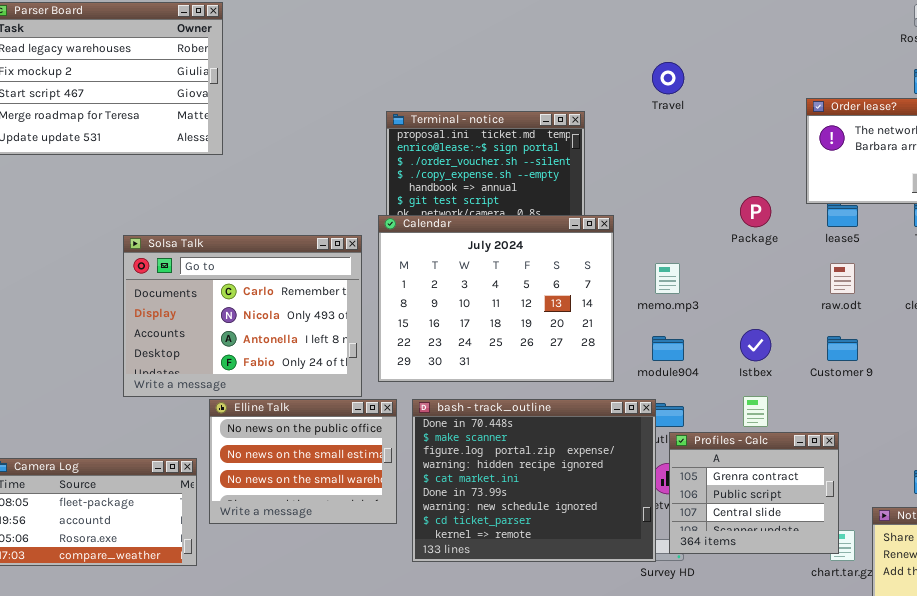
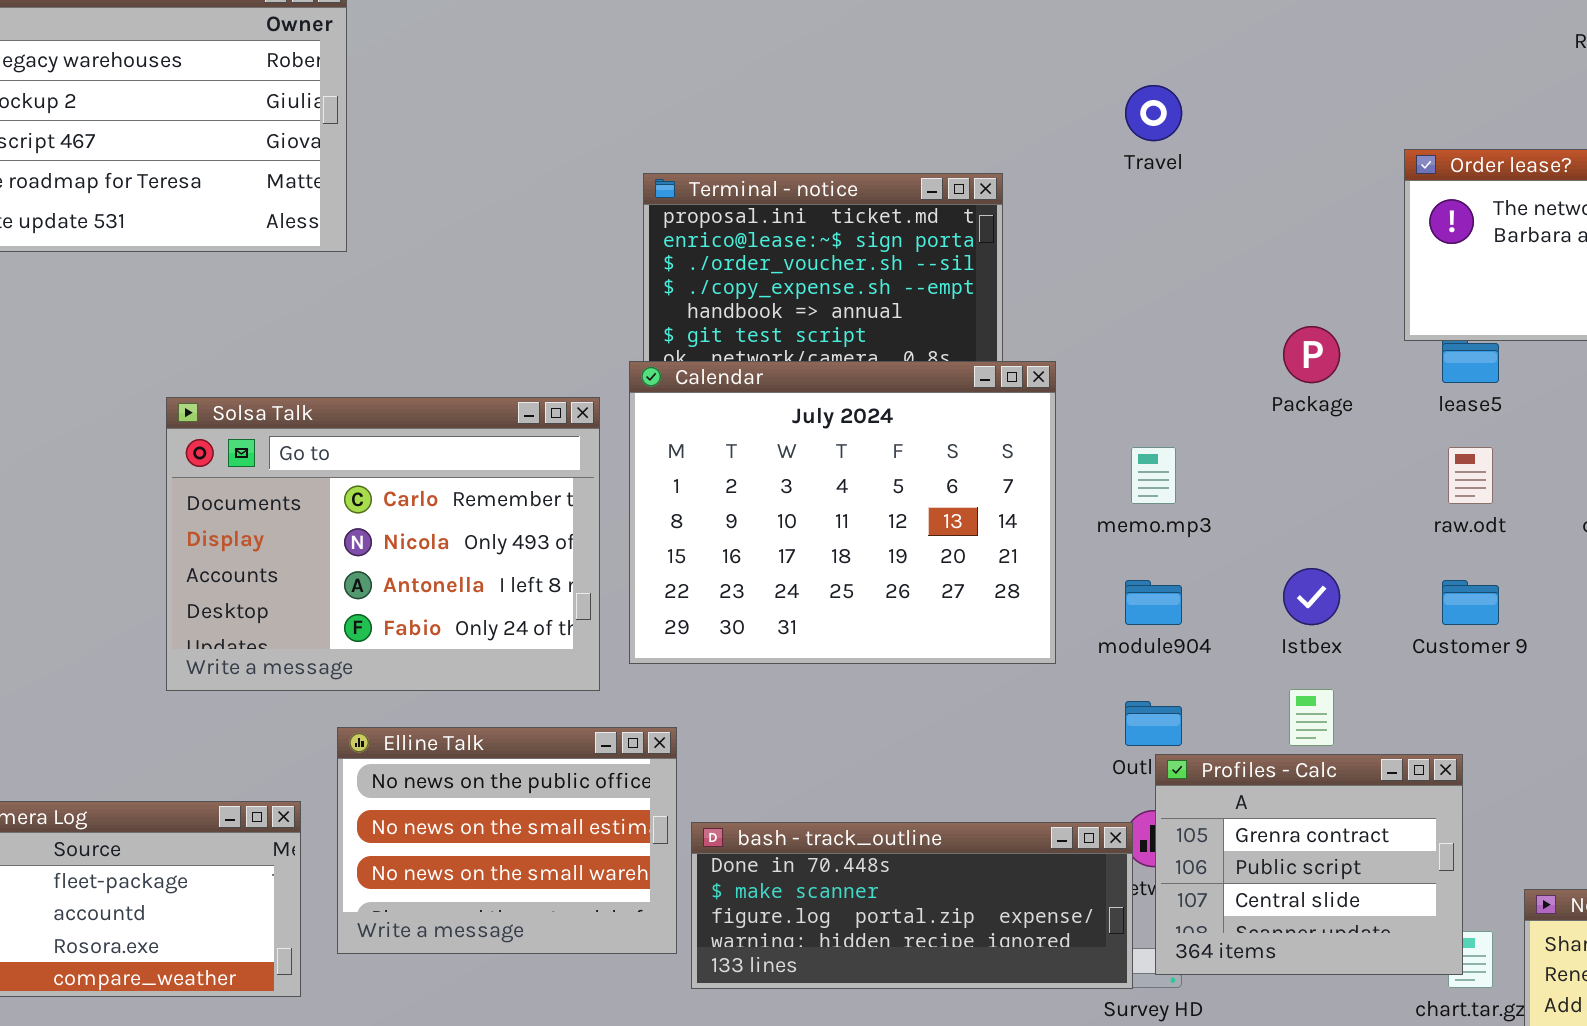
Elline Talk: [209,399,397,524] -> [337,727,677,954], moved
bash - track_outline: [412,399,656,562] -> [691,822,1133,989], resized

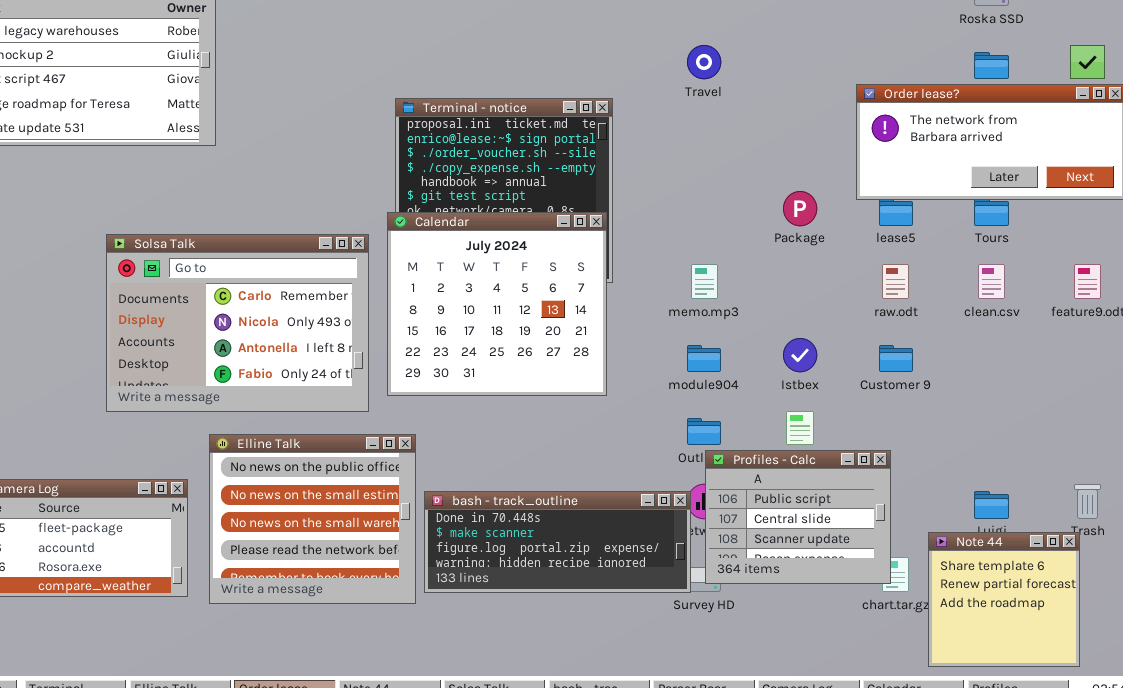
Calendar: [629,361,1056,664] -> [387,212,607,396], resized
Elline Talk: [337,727,677,954] -> [209,434,416,604], resized
Profiles - Calc: [1155,754,1463,975] -> [705,450,891,584], scrolled down 1 row

